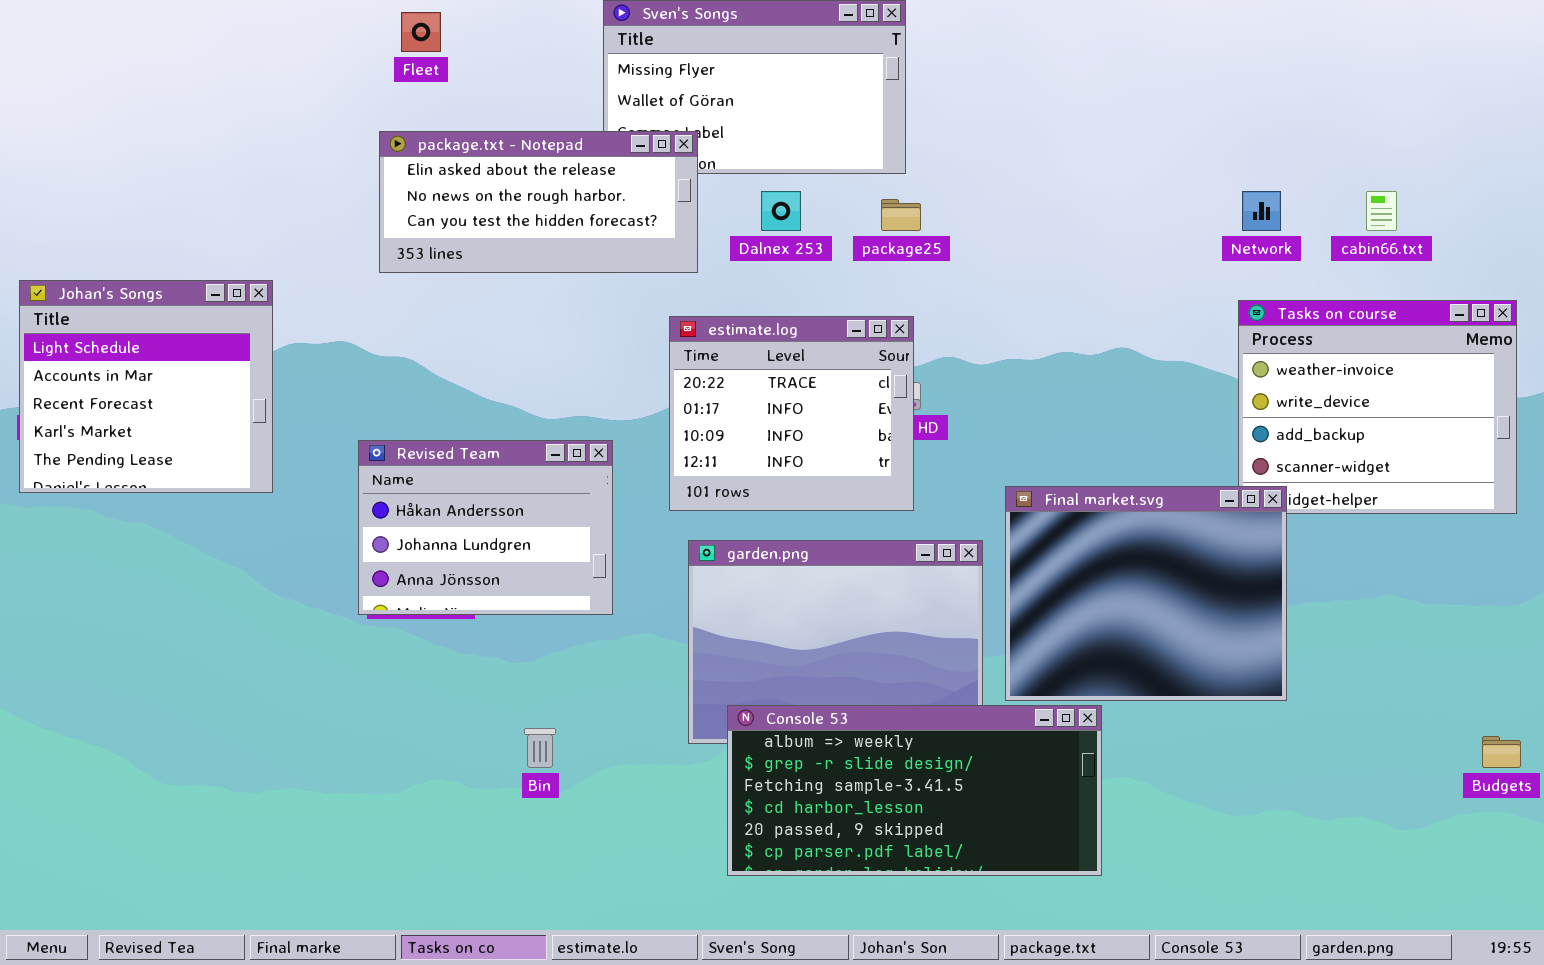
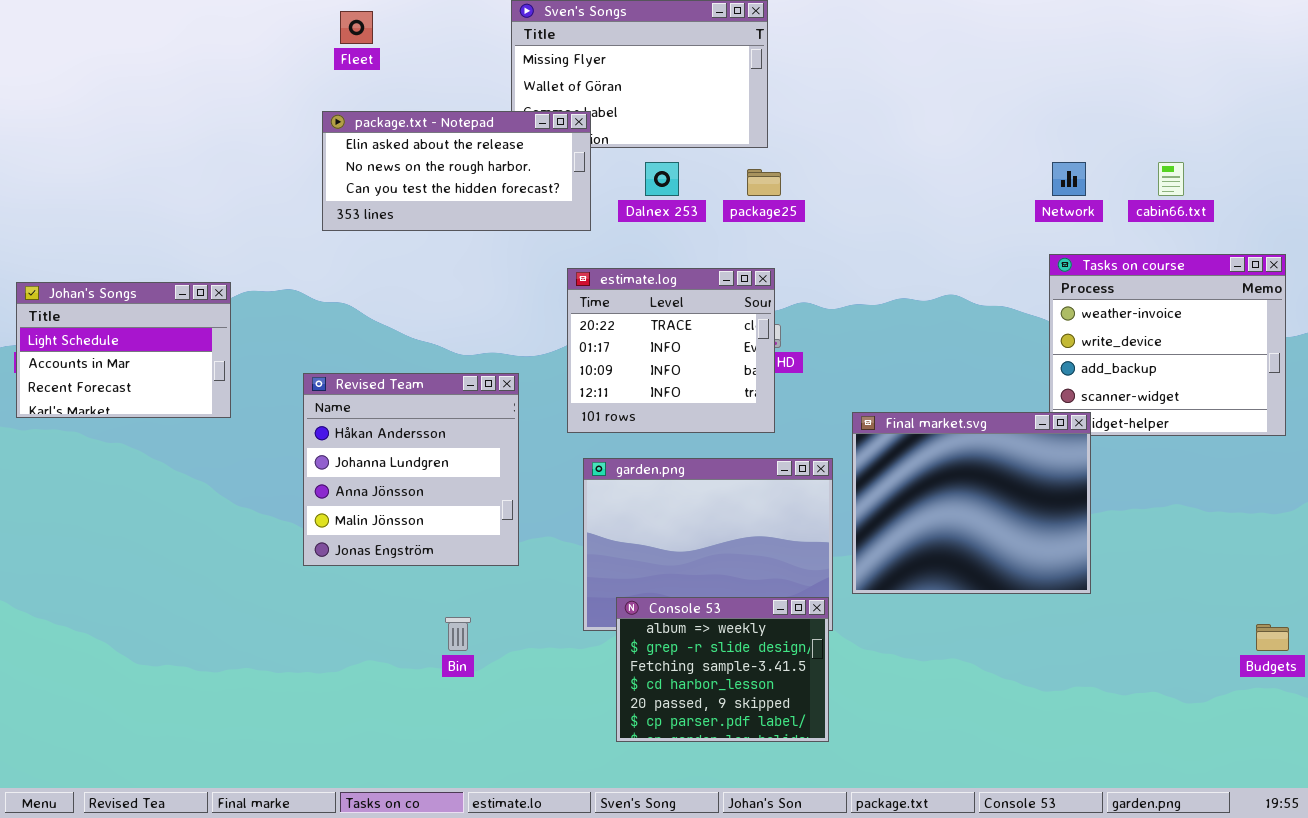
Johan's Songs: [19,280,273,493] -> [16,282,231,418], resized
Revised Team: [358,440,613,615] -> [303,373,519,566], resized
Console 53: [727,705,1102,876] -> [616,597,829,742], resized

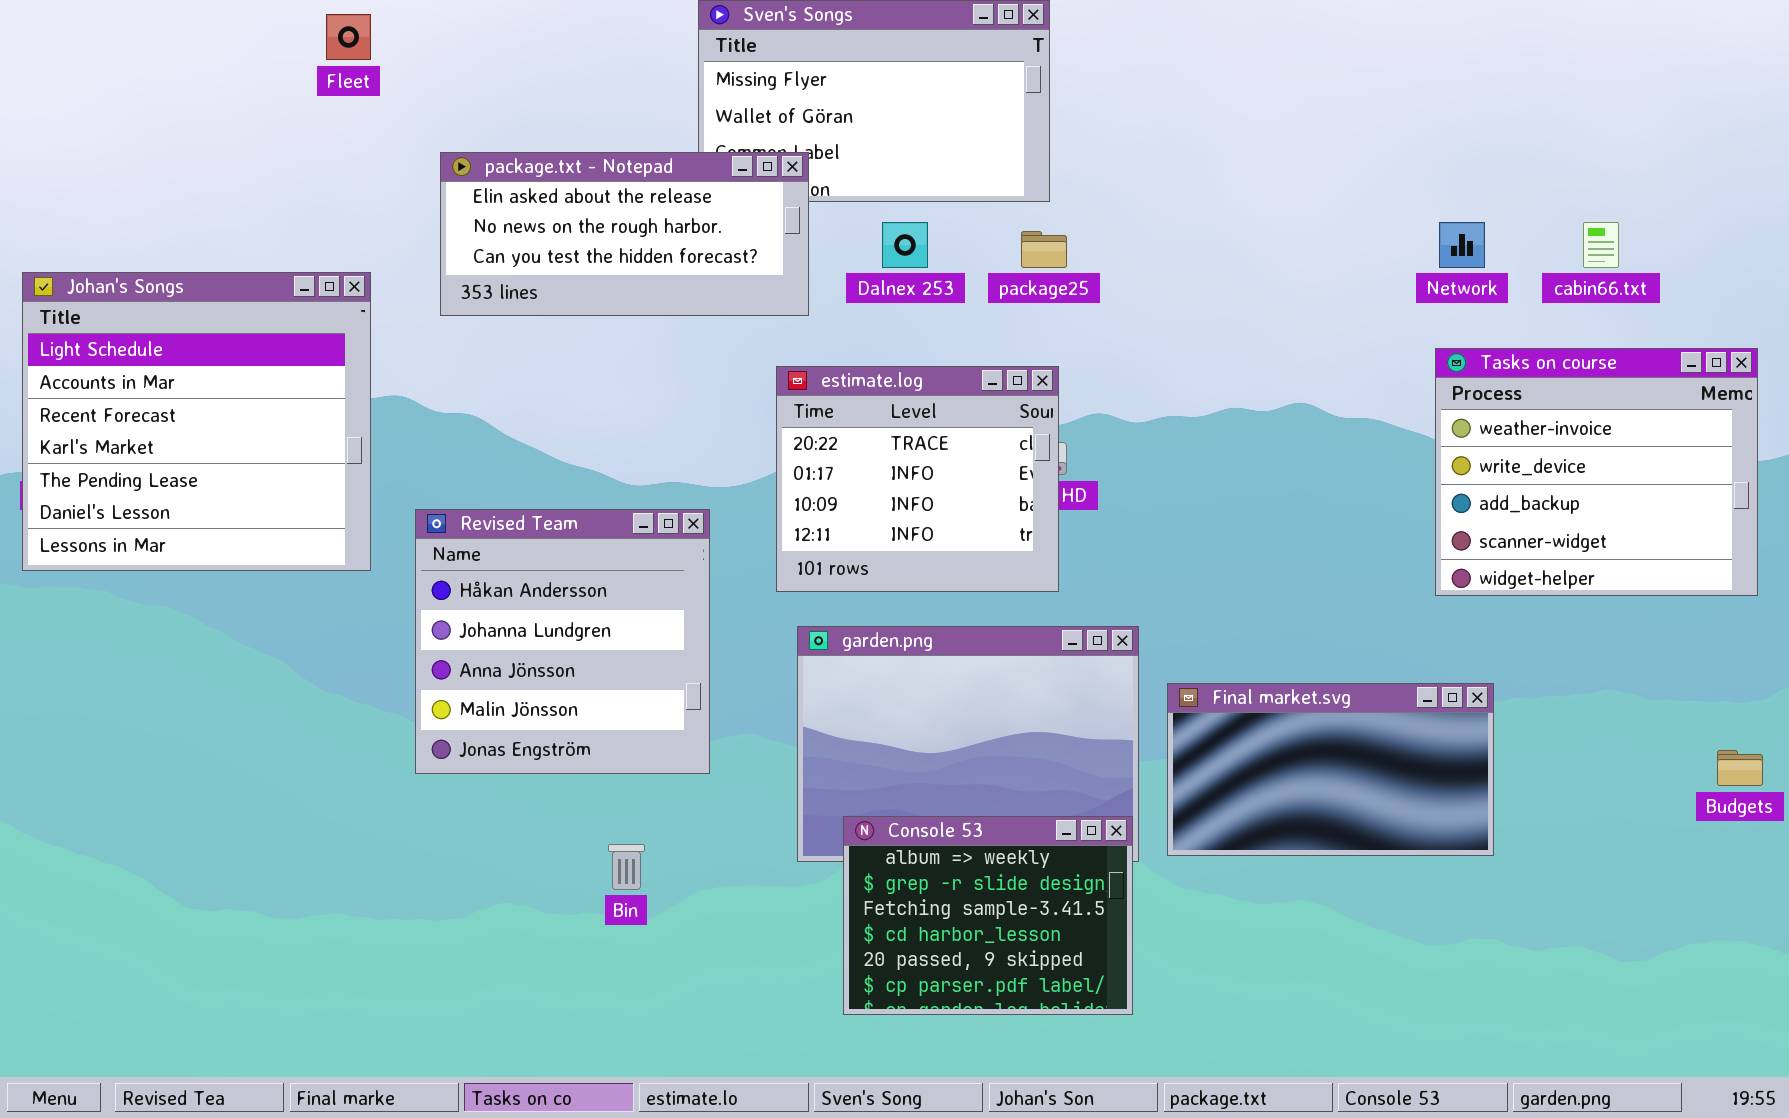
Fleet: [340,11,373,44] -> [326,14,371,60], moved
Johan's Songs: [16,282,231,418] -> [22,272,371,571], resized
Final market.svg: [852,412,1091,594] -> [1167,683,1494,856], moved, resized
Budgets: [1256,624,1289,651] -> [1717,750,1763,786], moved

